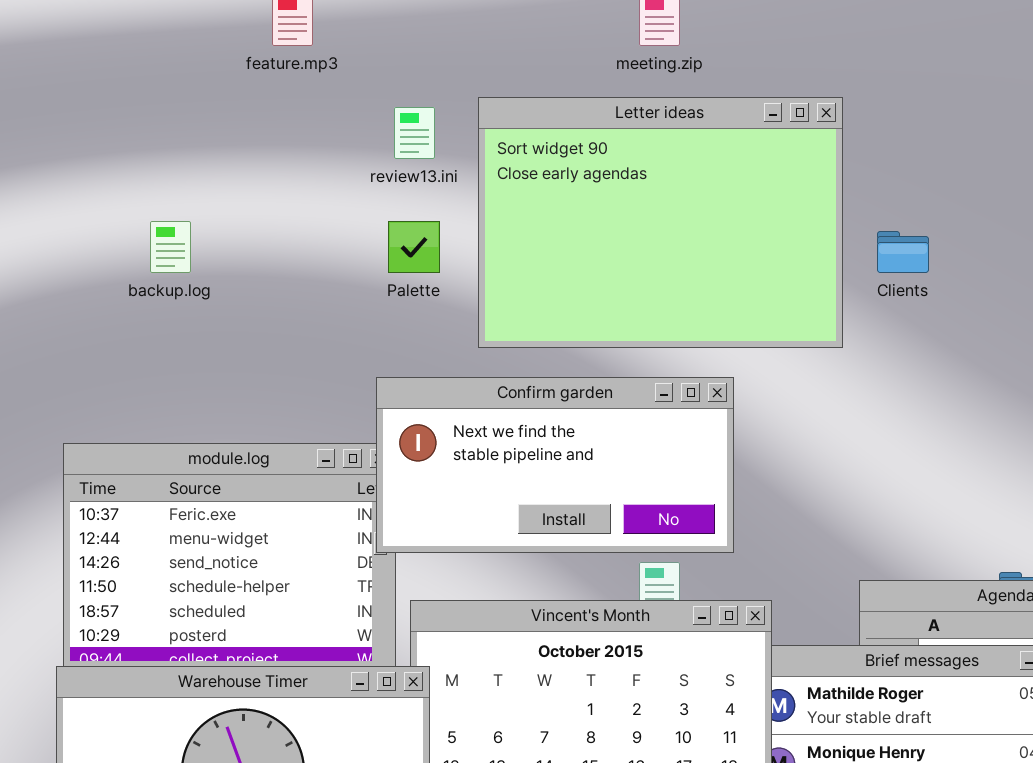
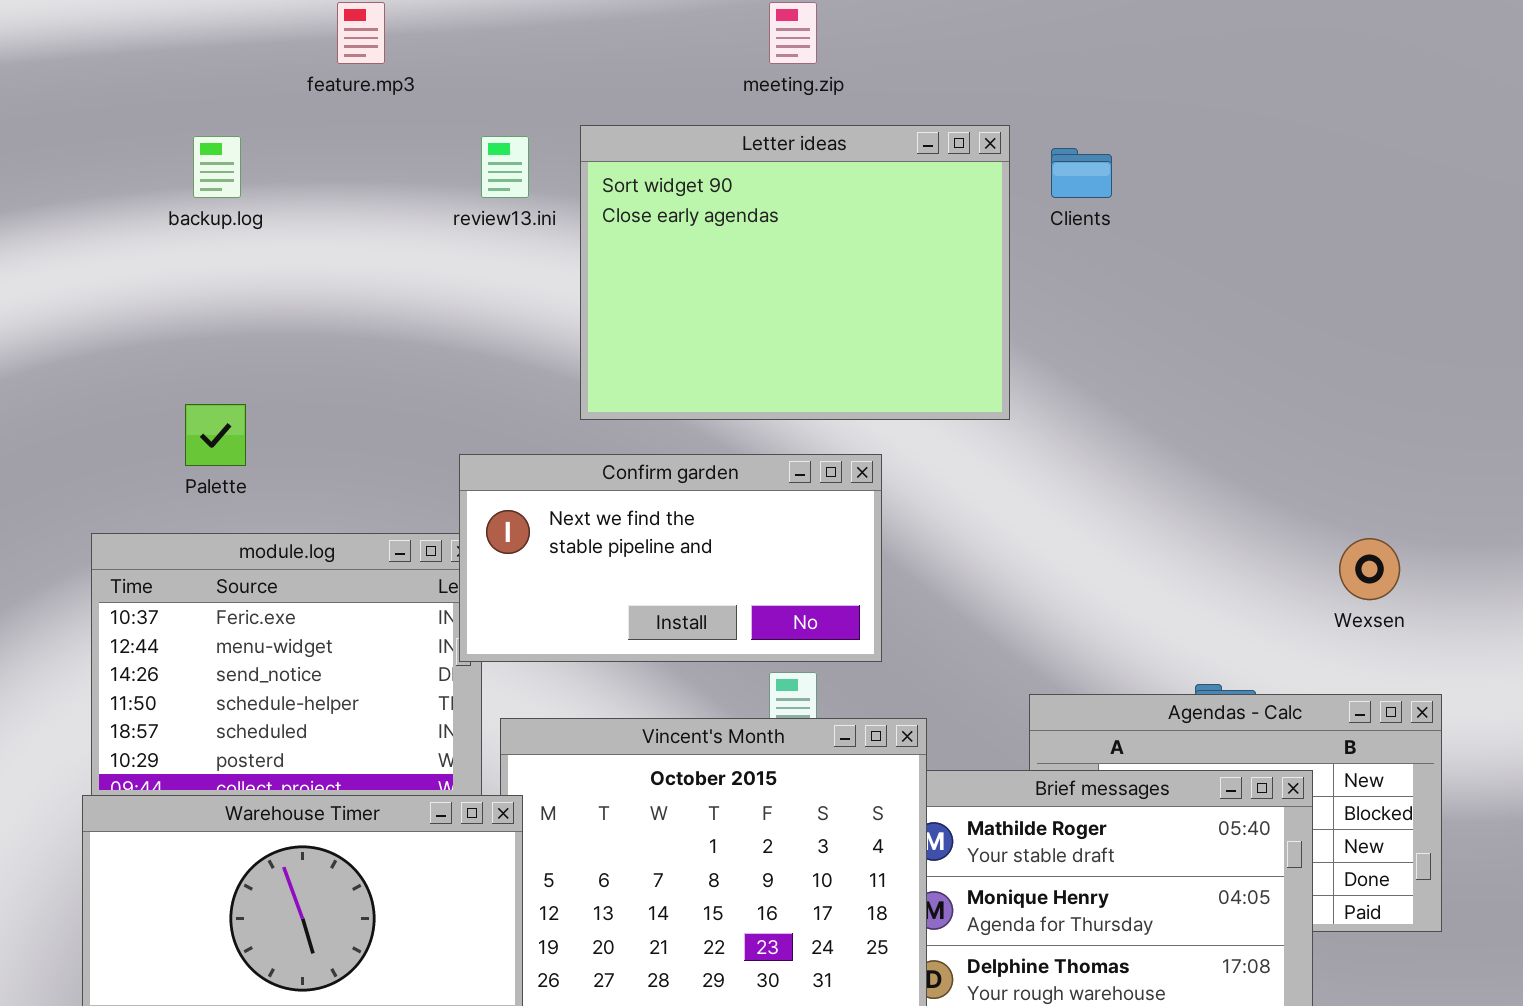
backup.log: [150,221,191,273] -> [193,136,241,198], moved
Palette: [388,221,440,273] -> [185,404,246,466], moved
Clients: [877,231,929,273] -> [1051,148,1112,198], moved

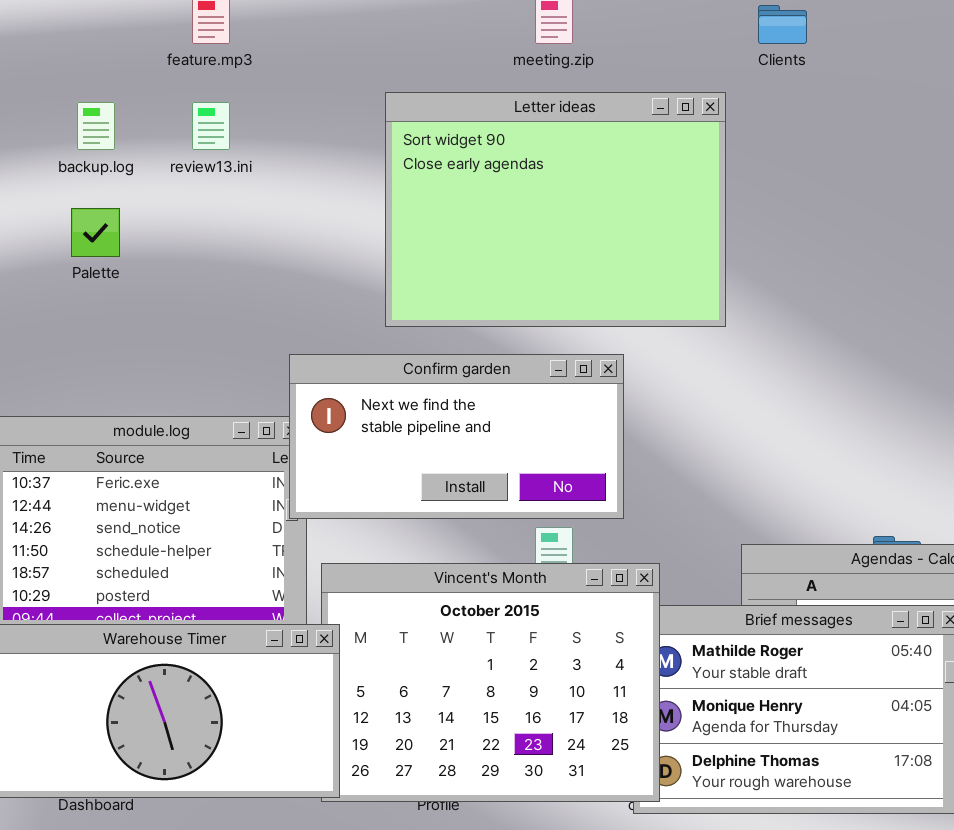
review13.ini: [481,136,529,198] -> [192,102,230,150], moved
Clients: [1051,148,1112,198] -> [758,5,807,44], moved
Palette: [185,404,246,466] -> [71,208,120,257], moved

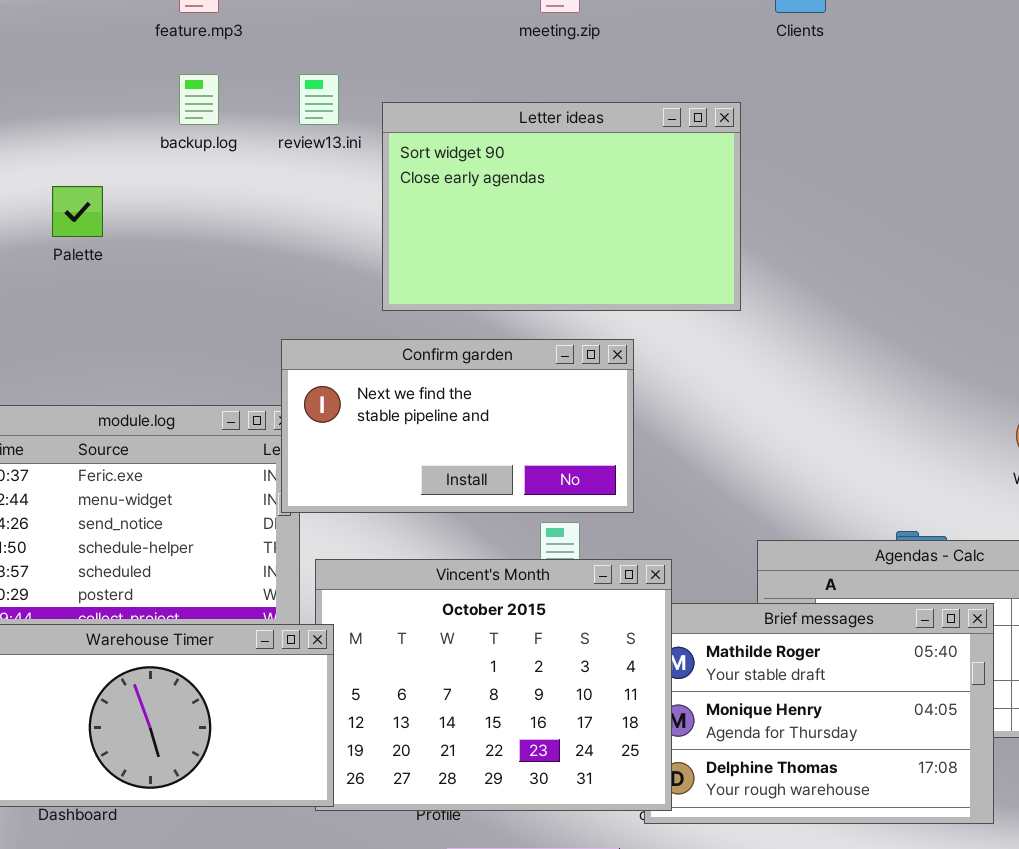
Letter ideas: [385,92,726,327] -> [382,102,741,311], resized
backup.log: [77,102,115,150] -> [179,74,219,125], moved
review13.ini: [192,102,230,150] -> [299,74,339,125], moved

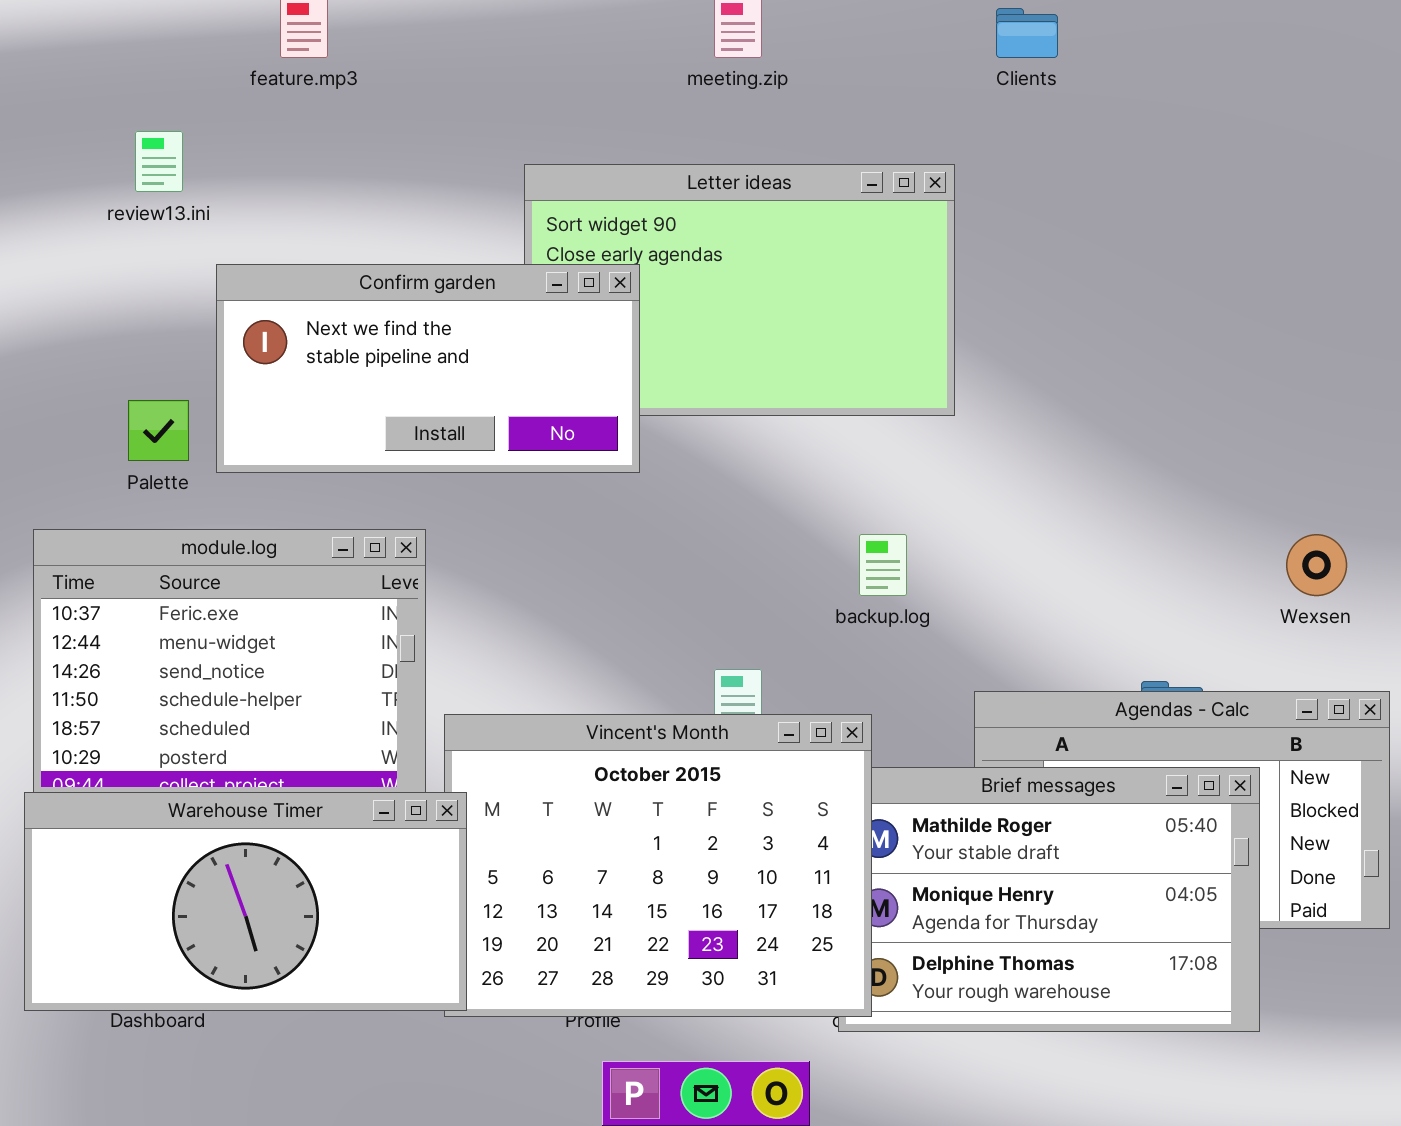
backup.log: [179,74,219,125] -> [859,534,907,596], moved
review13.ini: [299,74,339,125] -> [135,131,183,192], moved
Palette: [52,186,103,237] -> [128,400,189,461], moved
Confirm garden: [281,339,634,513] -> [216,264,640,473], moved

